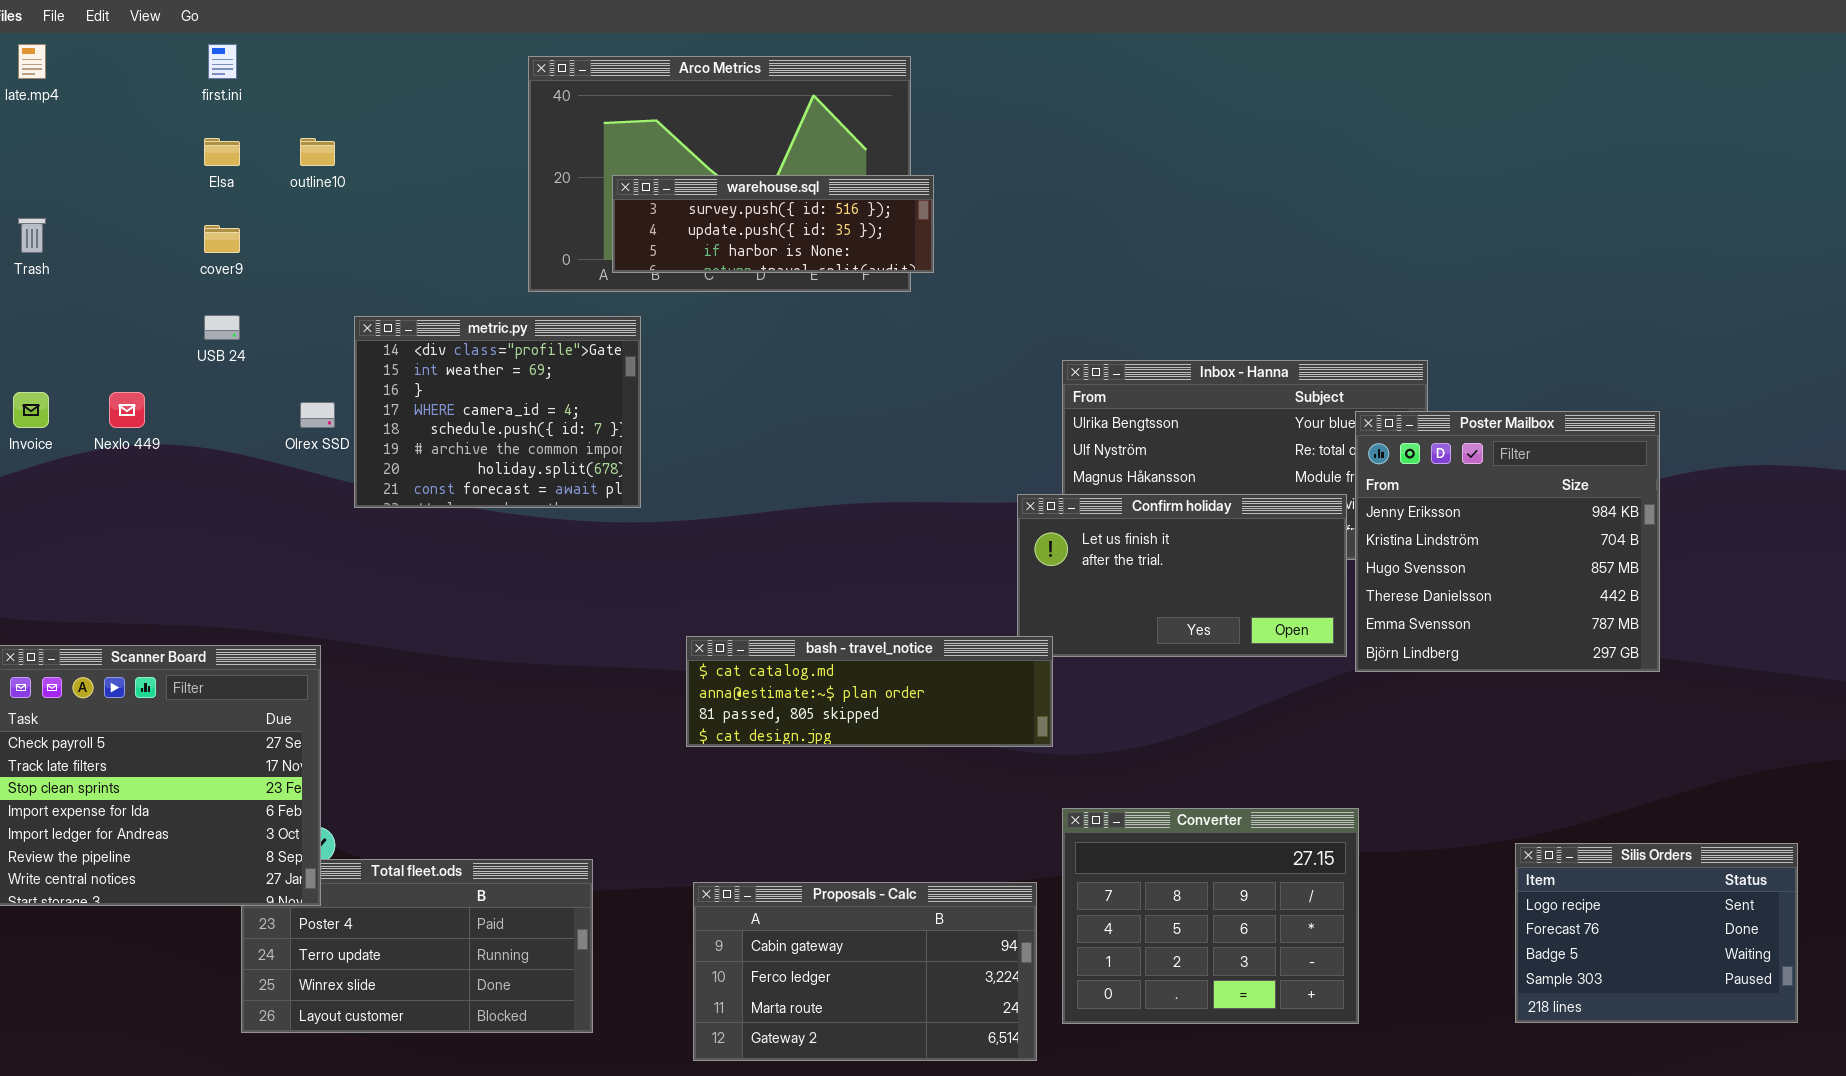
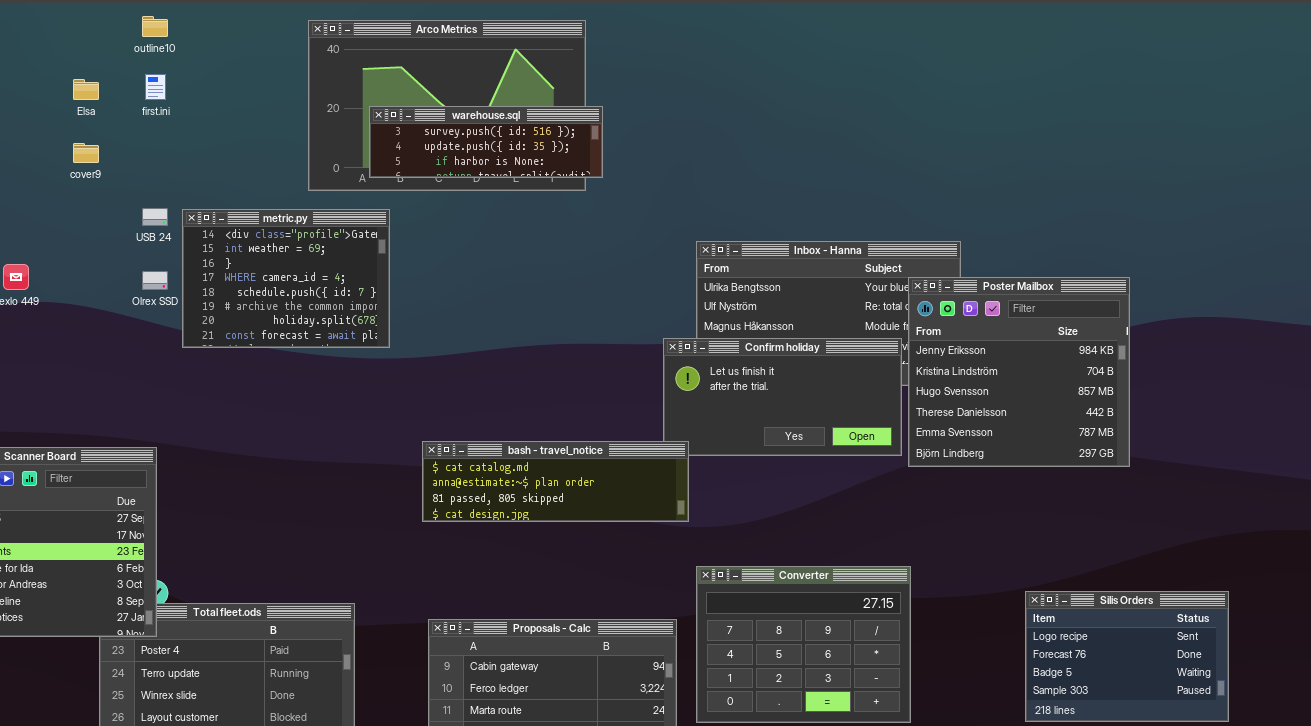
first.ini: [208,44,237,79] -> [145,74,166,100], moved
outline10: [300,138,335,166] -> [142,16,168,37], moved
USB 24: [204,315,240,340] -> [142,208,168,226], moved

